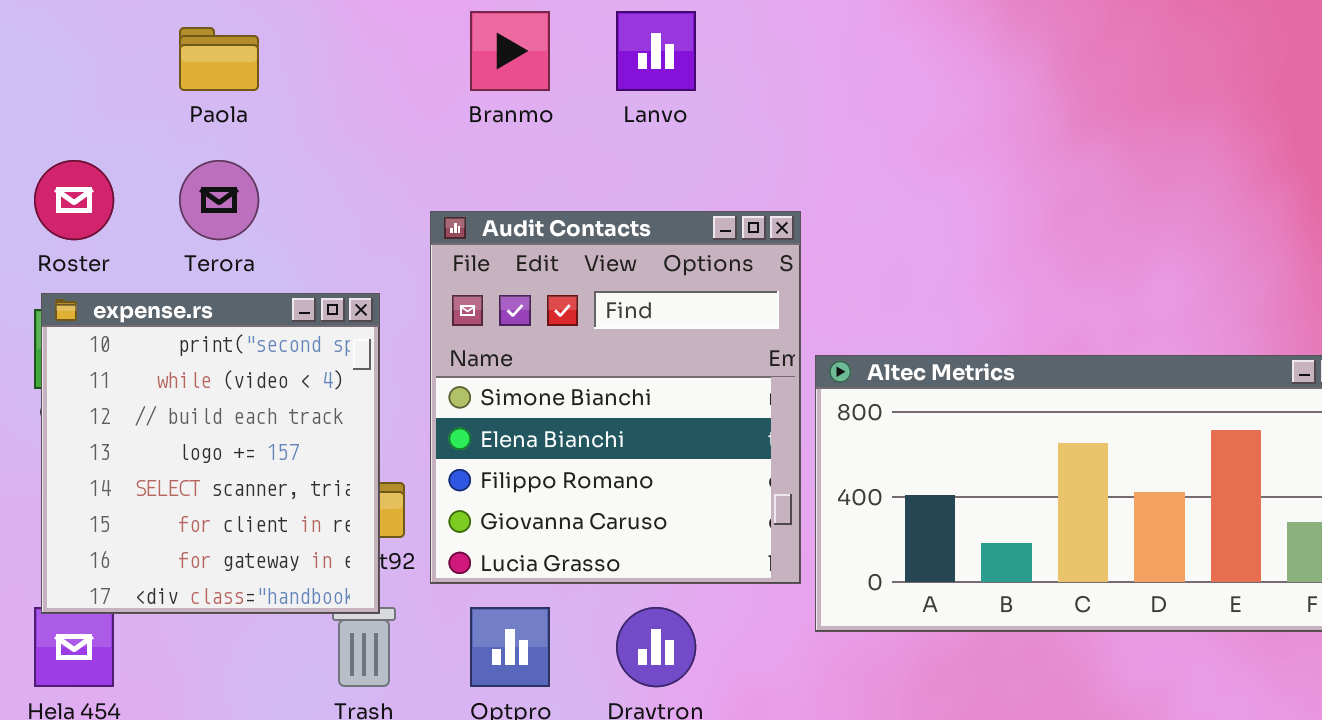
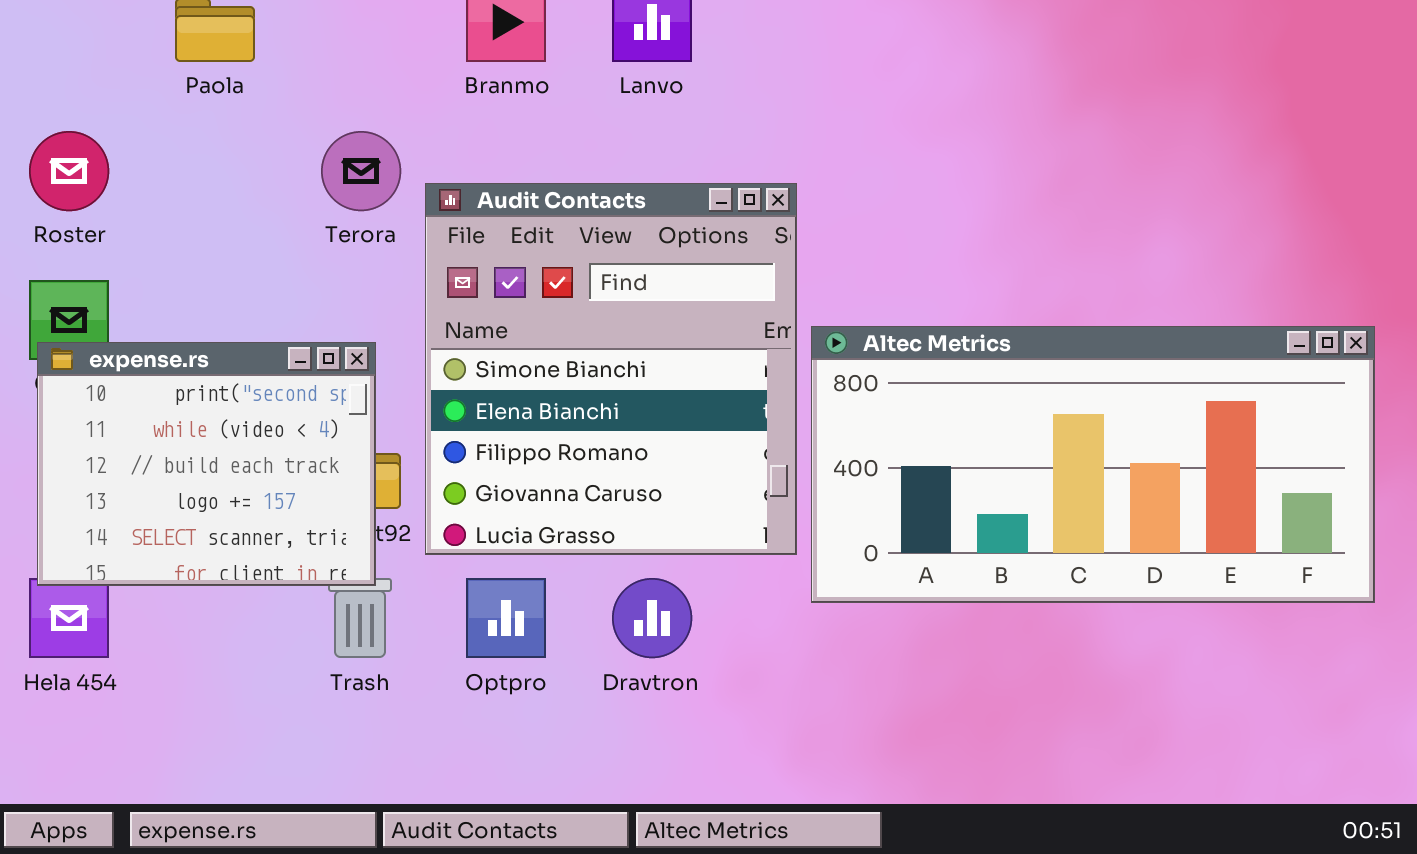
Terora: [179,160,259,240] -> [321,131,401,211], moved
expense.rs: [41,293,380,614] -> [37,342,376,586], resized

